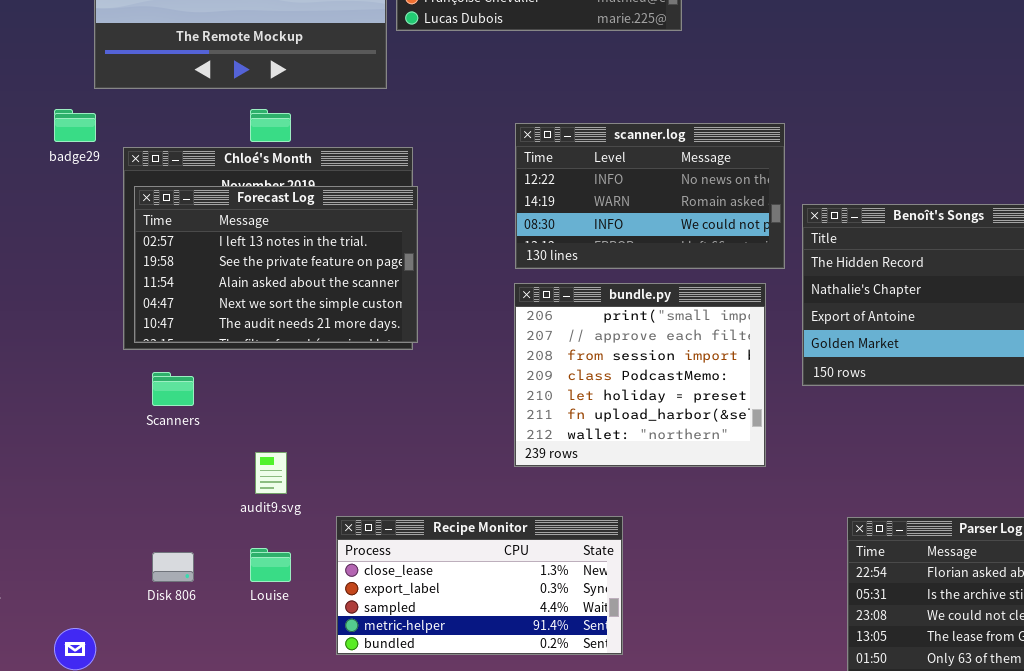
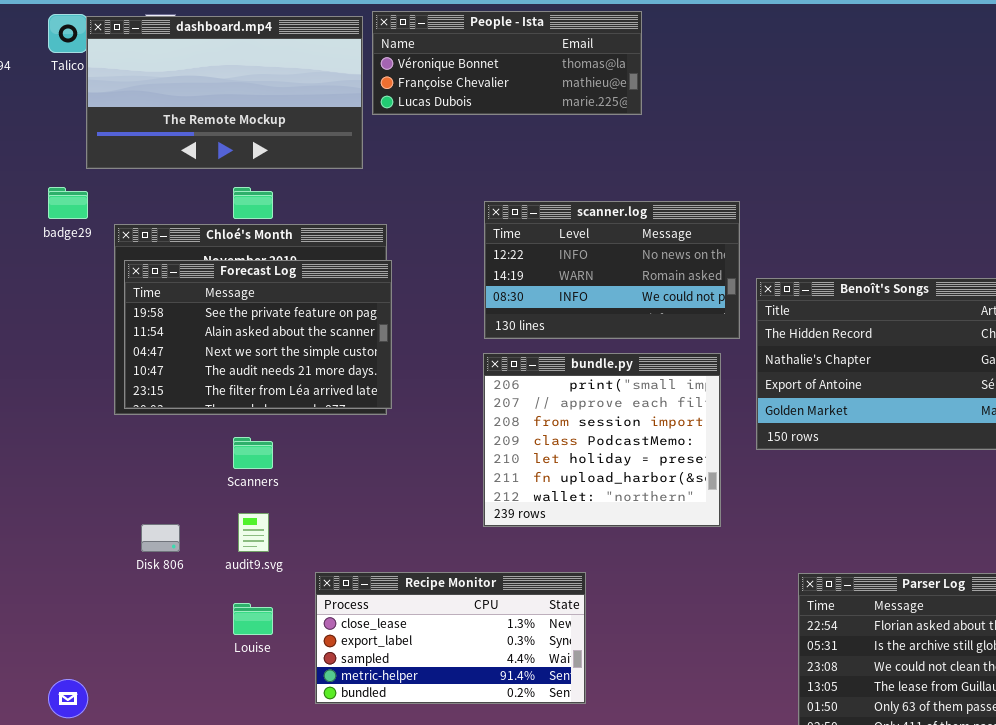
Forecast Log: [134,186,418,343] -> [124,260,392,409], scrolled down 1 row
Scanners: [152,372,194,406] -> [233,437,273,469], moved
Disk 806: [152,552,194,582] -> [141,524,180,552], moved

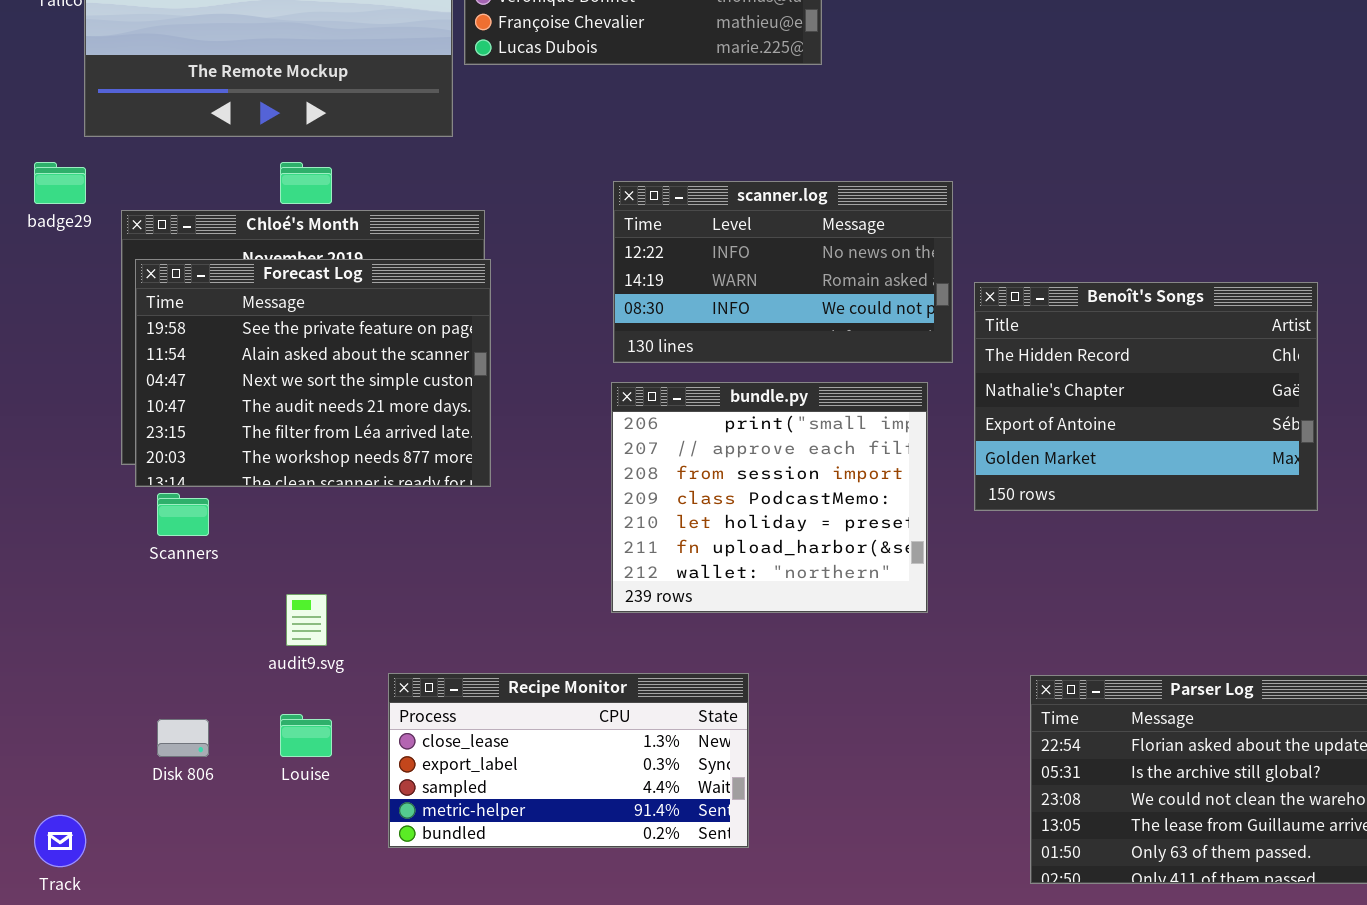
Forecast Log: [124,260,392,409] -> [135,259,491,487], resized
Scanners: [233,437,273,469] -> [157,493,209,536], moved
Disk 806: [141,524,180,552] -> [157,719,209,757], moved

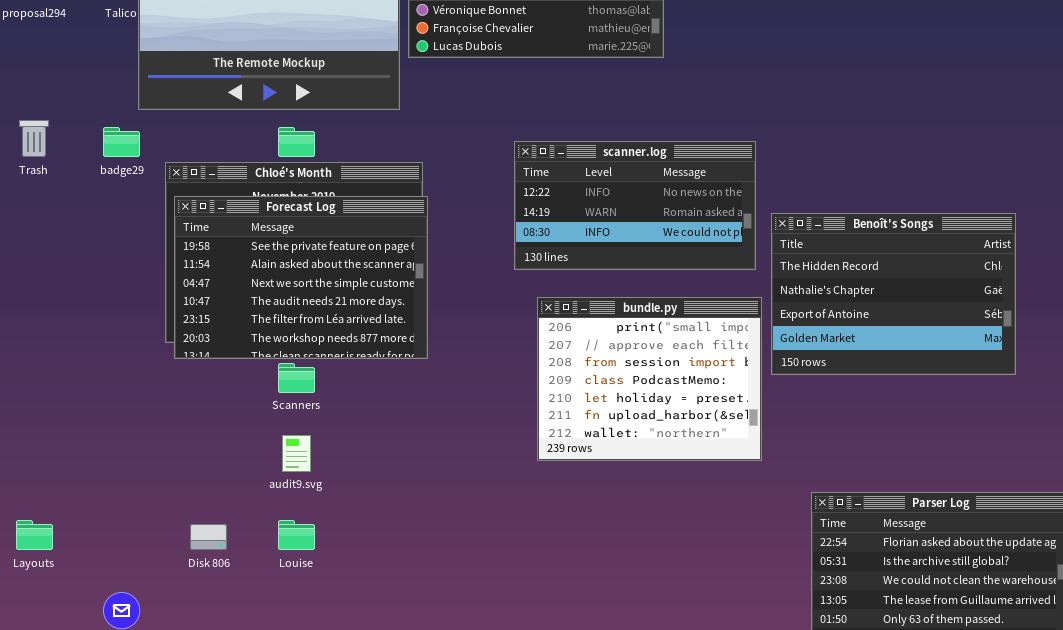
bundle.py: [611,382,928,613] -> [537,297,762,461], moved
Scanners: [157,493,209,536] -> [278,363,315,393], moved
Recipe Monitor: [388,673,749,848] -> none, closed

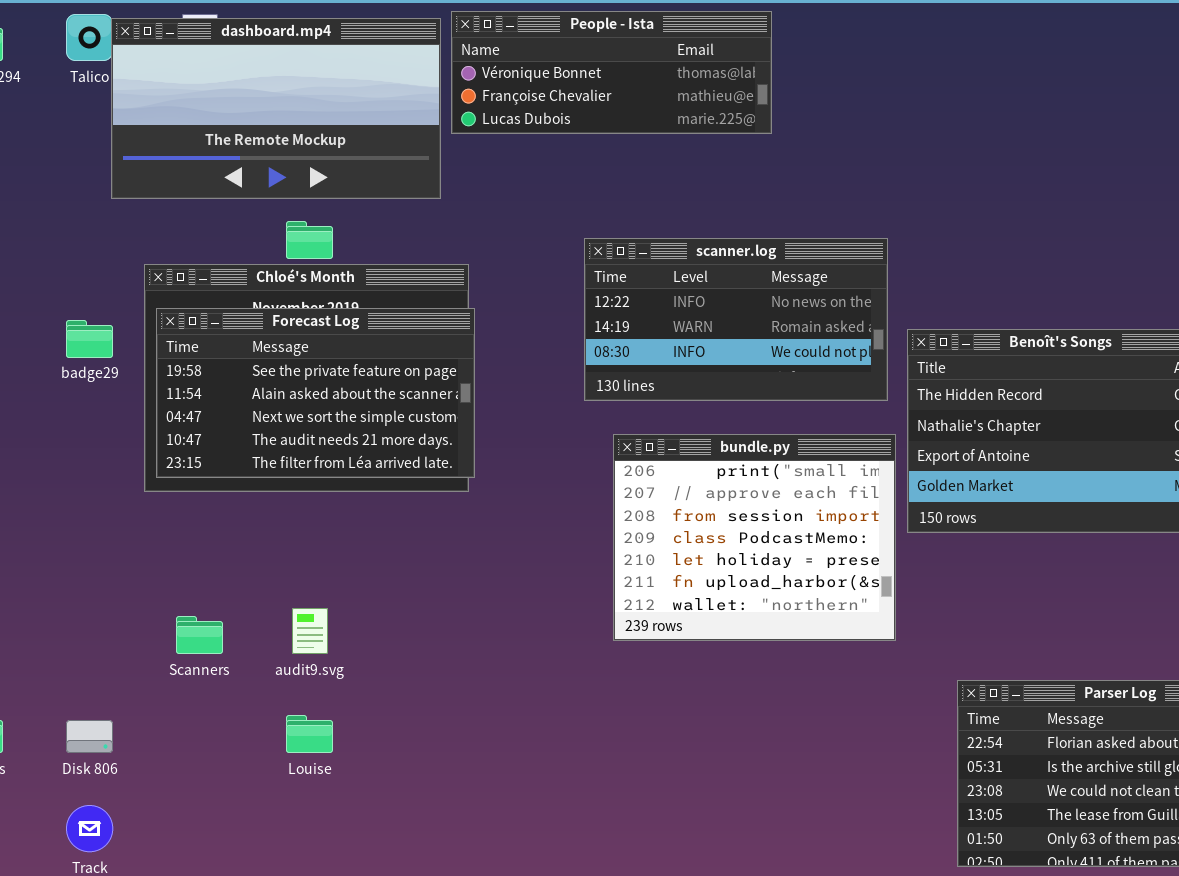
badge29: [103,127,140,157] -> [66,320,113,358], moved
Forecast Log: [174,196,428,359] -> [156,308,475,478], resized
Scanners: [278,363,315,393] -> [176,616,223,654], moved
Disk 806: [190,524,227,550] -> [66,720,113,753], moved

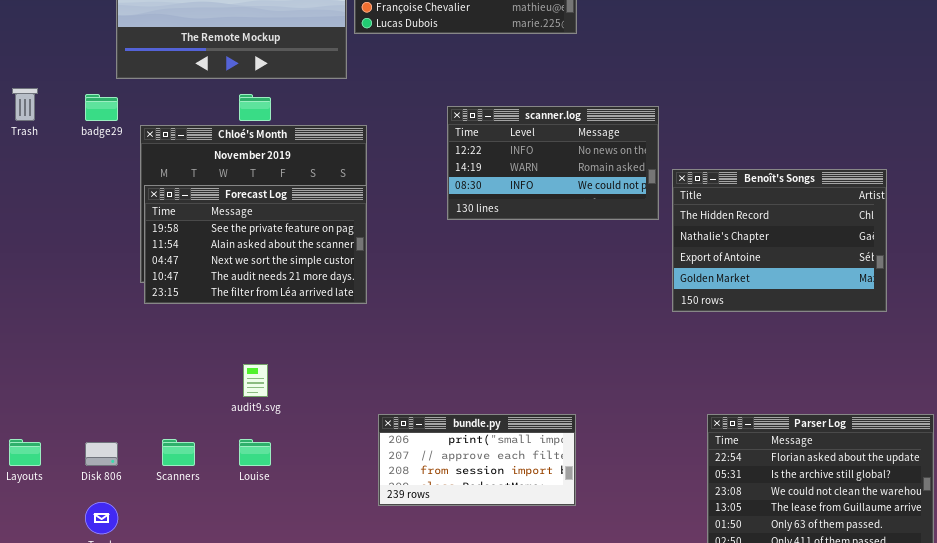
Forecast Log: [156,308,475,478] -> [144,185,367,304], moved
badge29: [66,320,113,358] -> [85,94,118,121], moved
bundle.py: [613,434,896,641] -> [378,414,576,506], moved, resized
Scanners: [176,616,223,654] -> [162,439,195,466], moved

